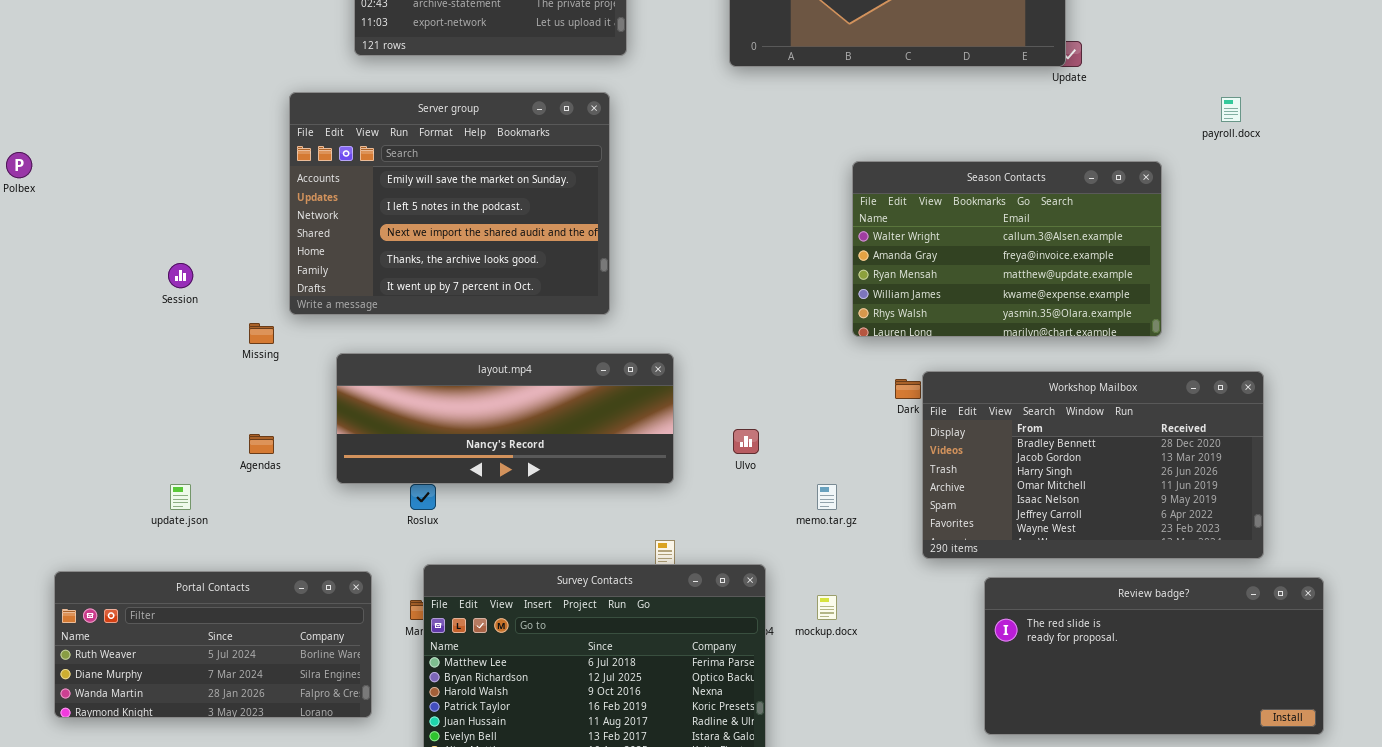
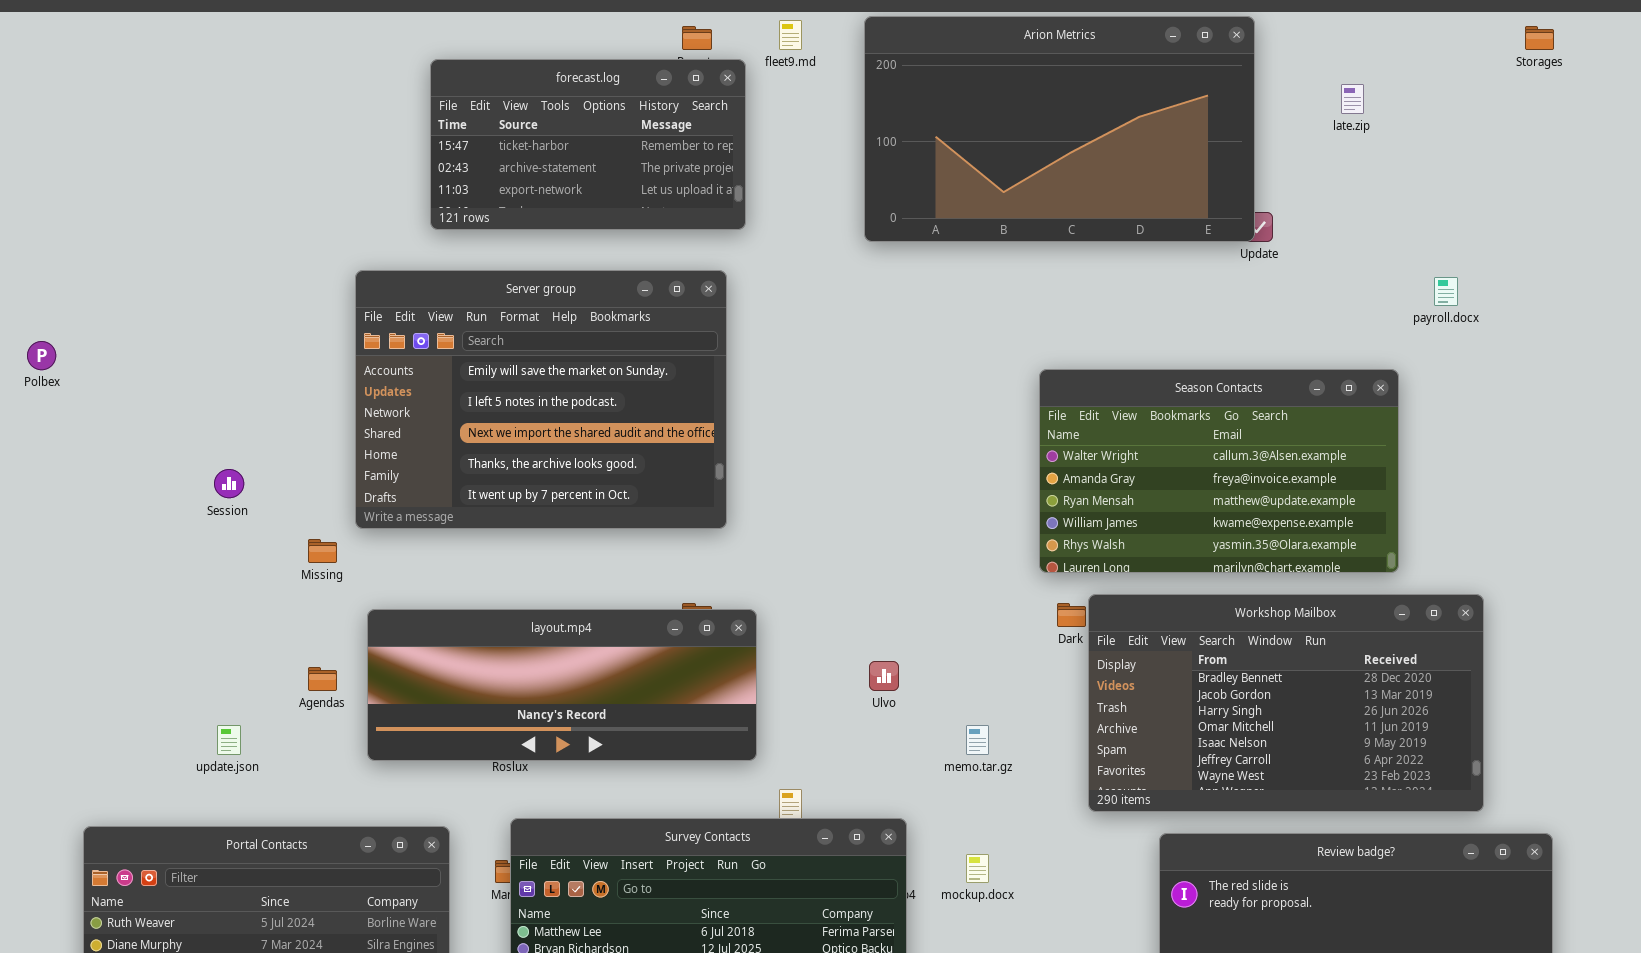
Season Contacts: [852,161,1162,337] -> [1039,369,1399,573], moved
layout.mp4: [336,353,674,484] -> [367,609,757,761], moved

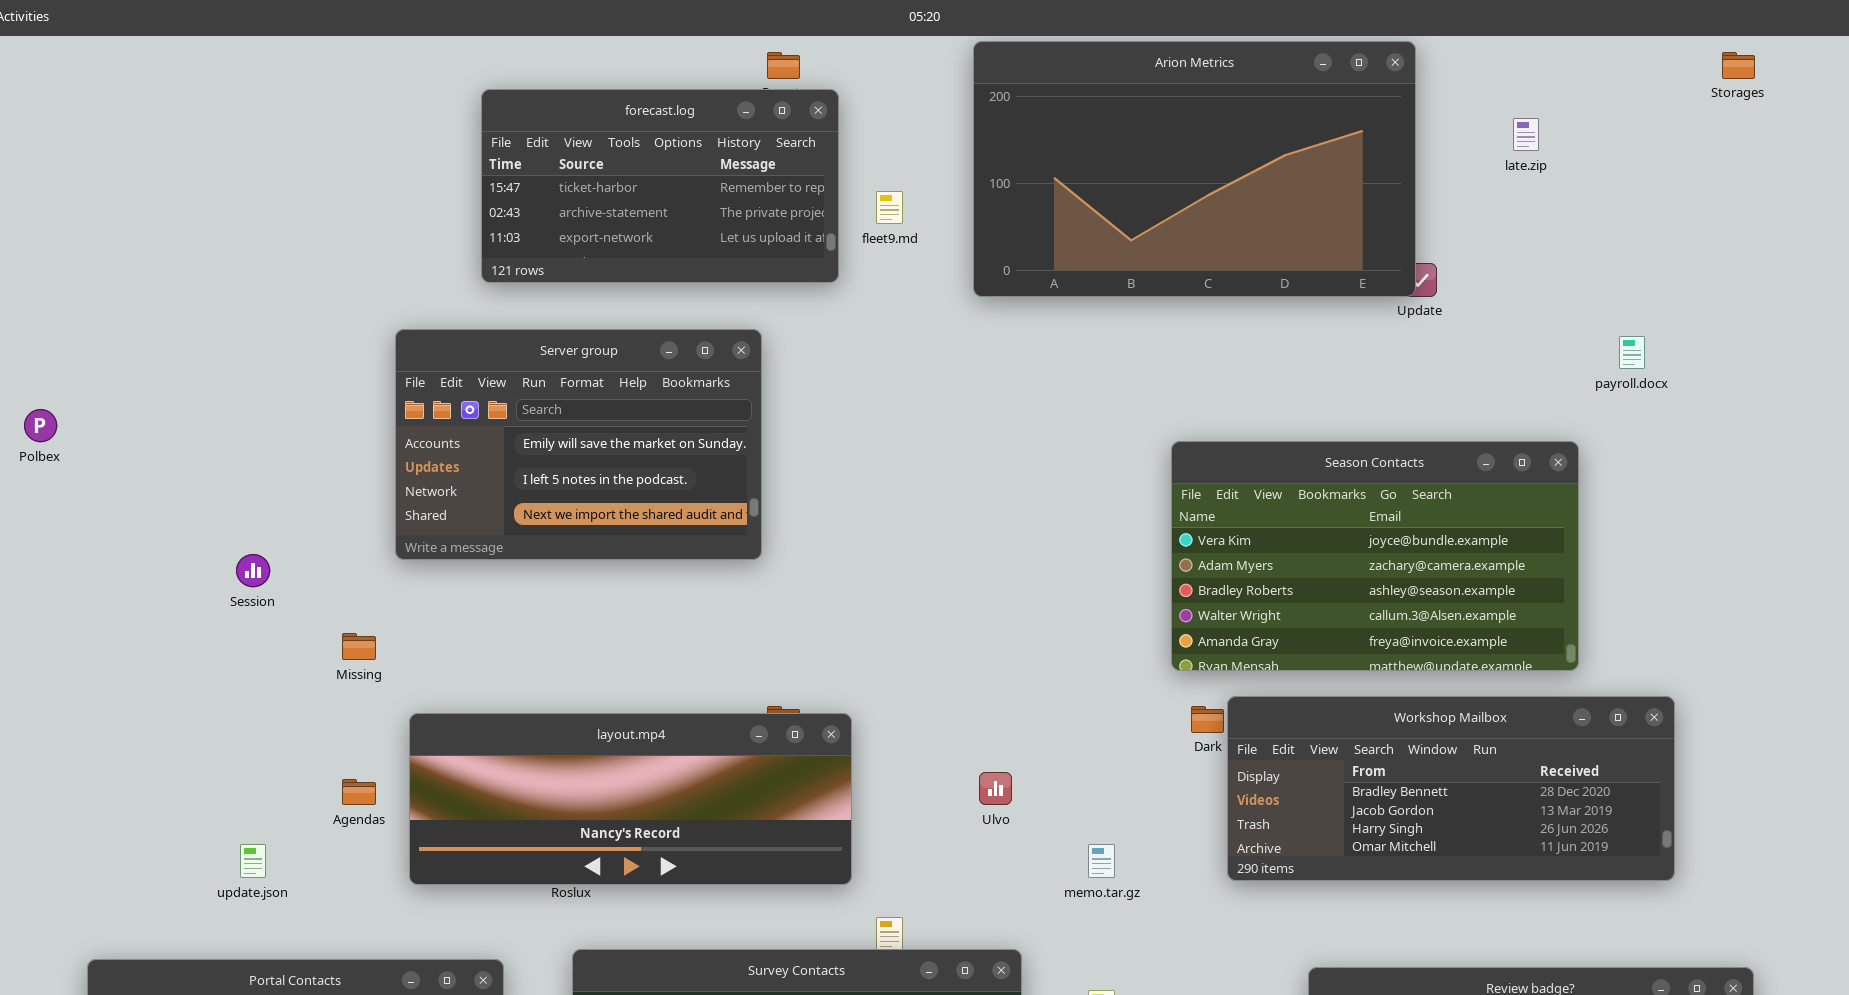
fleet9.md: [779,20,802,50] -> [876,191,903,224], moved
Server group: [355,270,727,529] -> [395,329,762,560], resized
Season Contacts: [1039,369,1399,573] -> [1171,441,1579,671], scrolled up 3 rows
Workshop Mailbox: [1088,594,1484,812] -> [1227,696,1675,881], resized

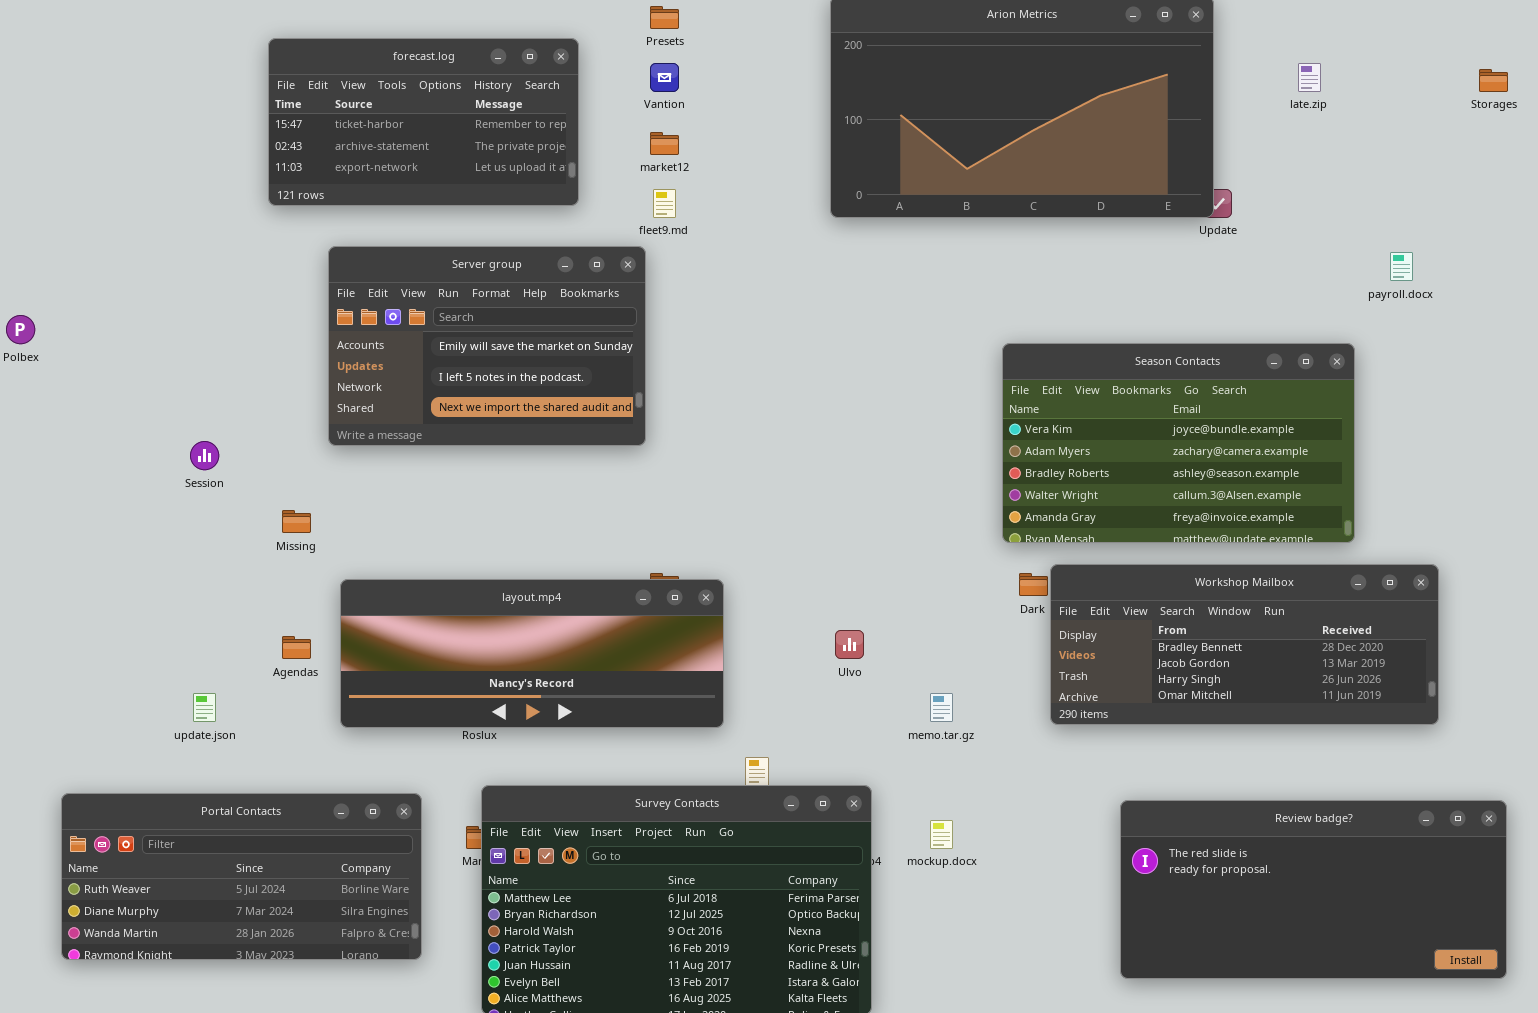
Storages: [1722,52,1755,79] -> [1479,69,1508,92], moved
forecast.log: [481,89,839,283] -> [268,38,579,206], moved
fleet9.md: [876,191,903,224] -> [653,189,676,218], moved

